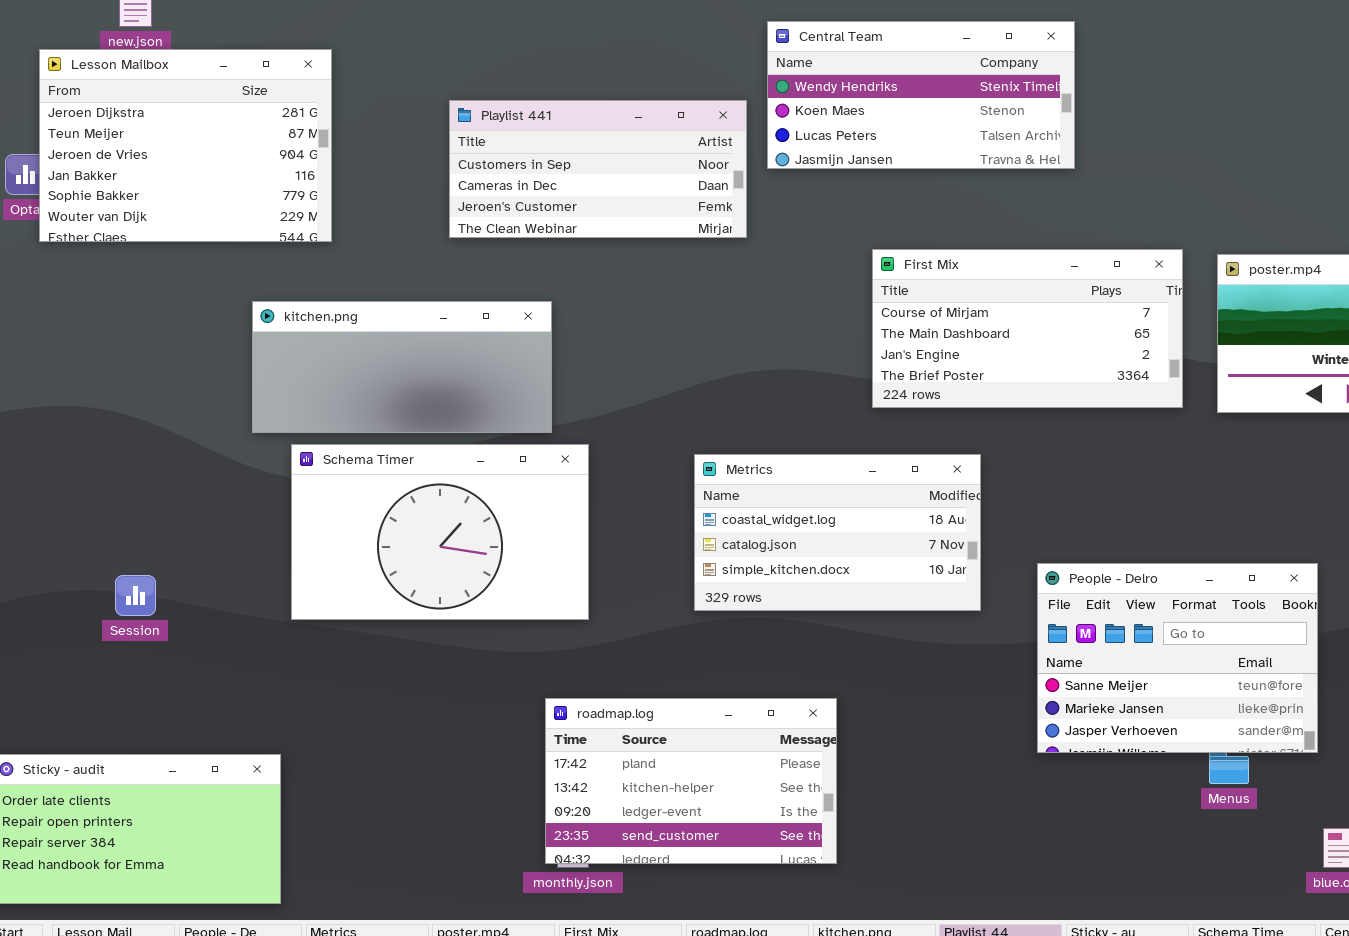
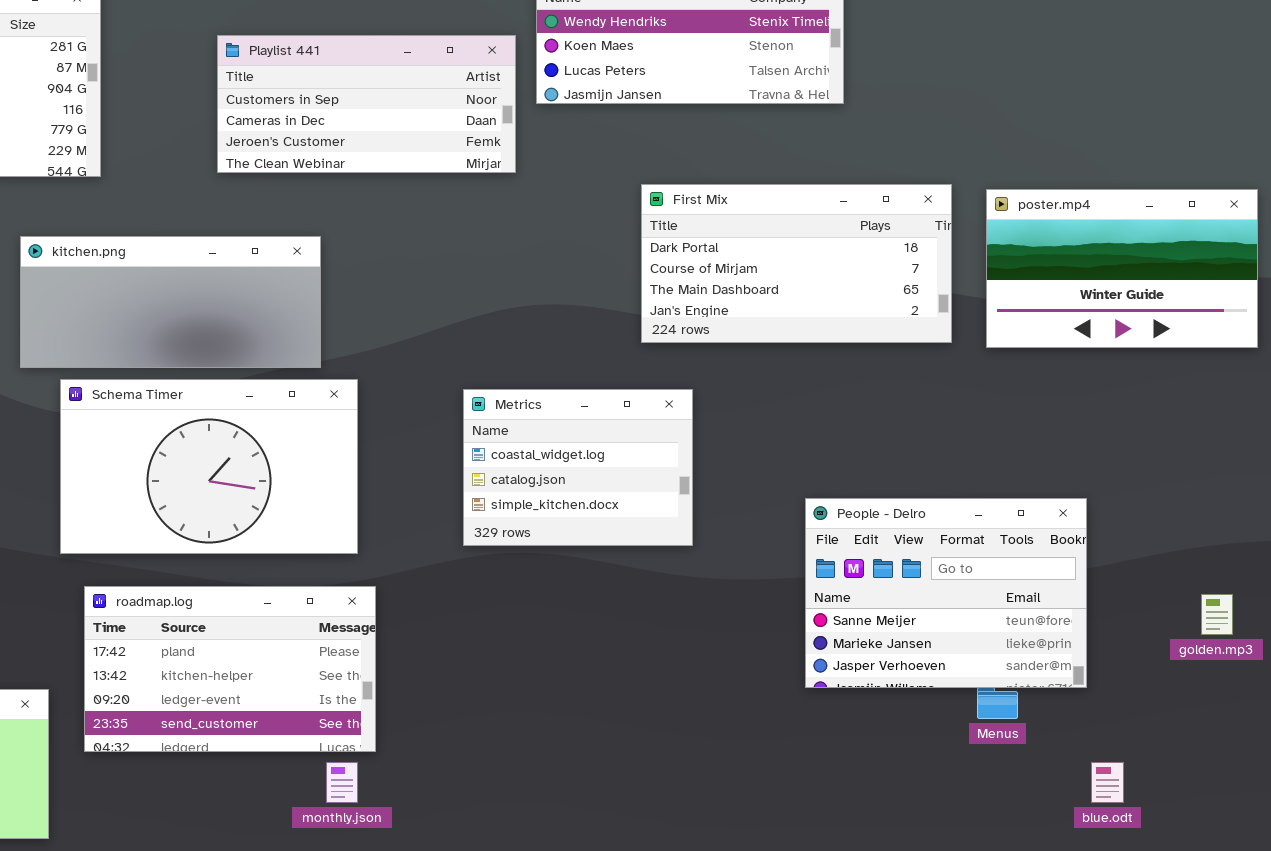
First Mix: [872,249,1183,408] -> [641,184,952,343], scrolled up 1 row
Metrics: [694,454,981,611] -> [463,389,693,546], resized
roadmap.log: [545,698,837,864] -> [84,586,376,752], moved

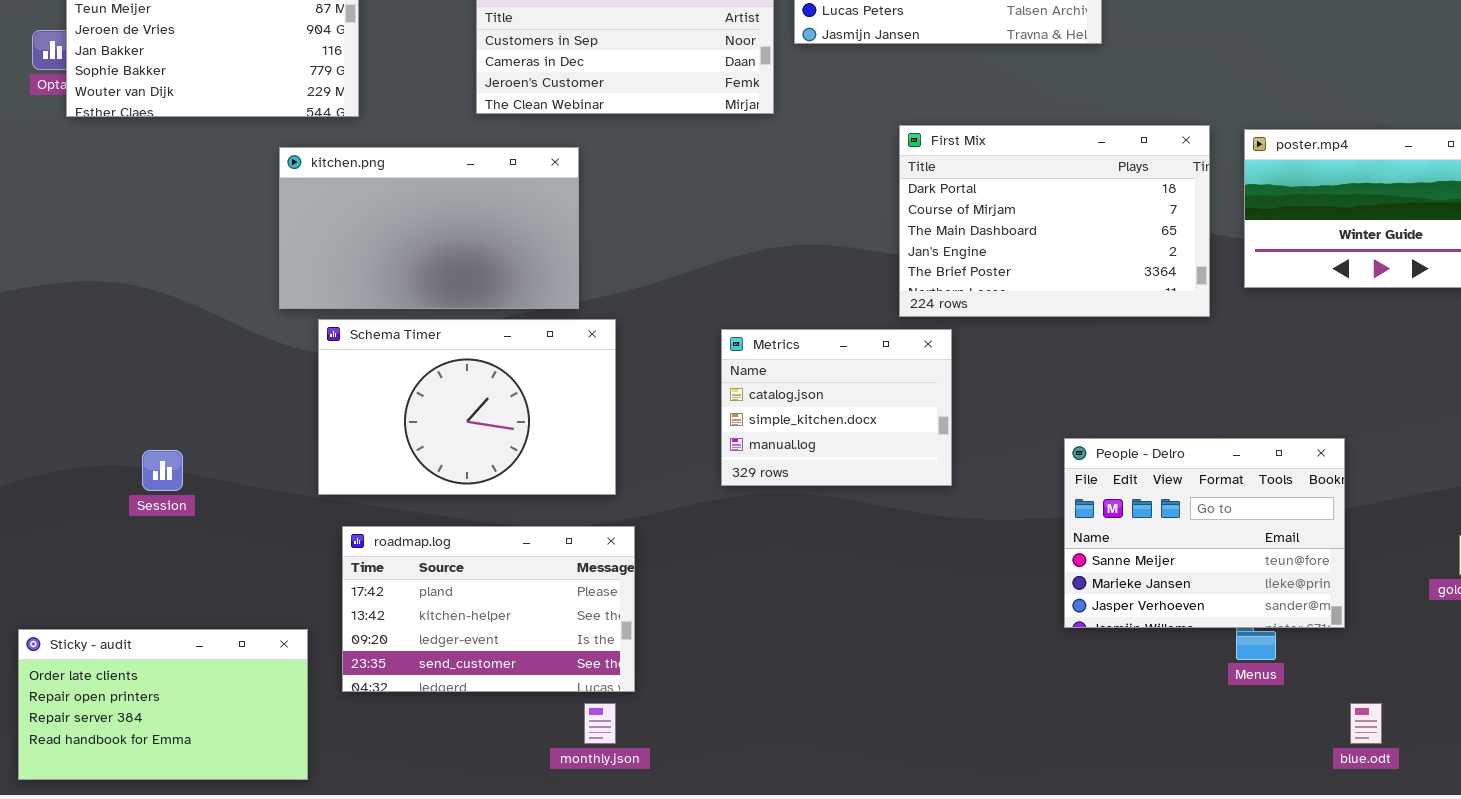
First Mix: [641,184,952,343] -> [899,125,1210,317], resized
kitchen.png: [20,236,321,368] -> [279,147,579,309], resized
Metrics: [463,389,693,546] -> [721,329,952,486], scrolled down 1 row

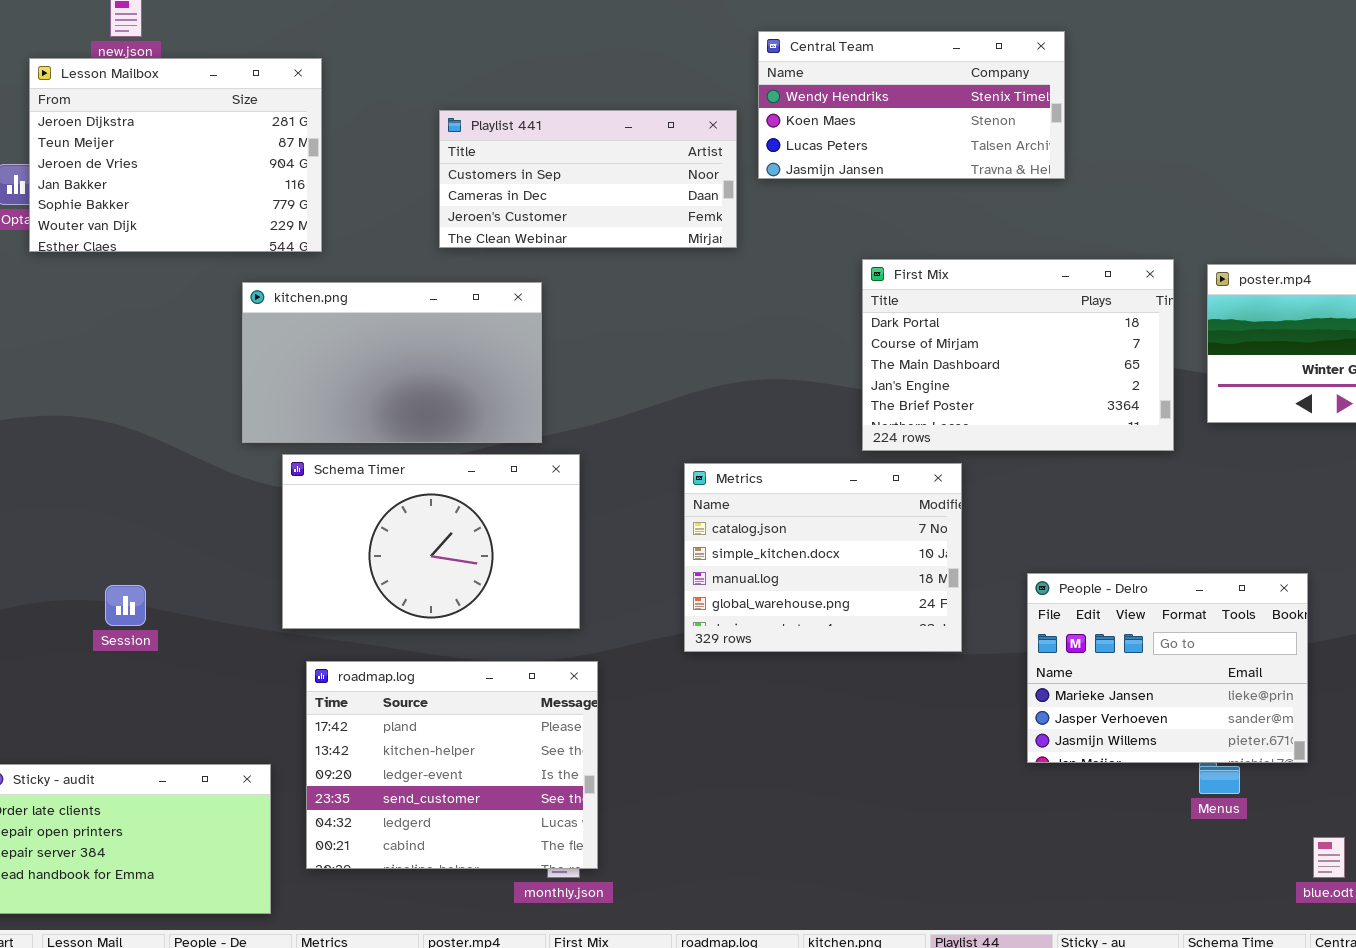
Metrics: [721,329,952,486] -> [684,463,962,652], resized
People - Delro: [1064,438,1345,628] -> [1027,573,1308,763], scrolled down 1 row
roadmap.log: [342,526,635,692] -> [306,661,598,869], resized

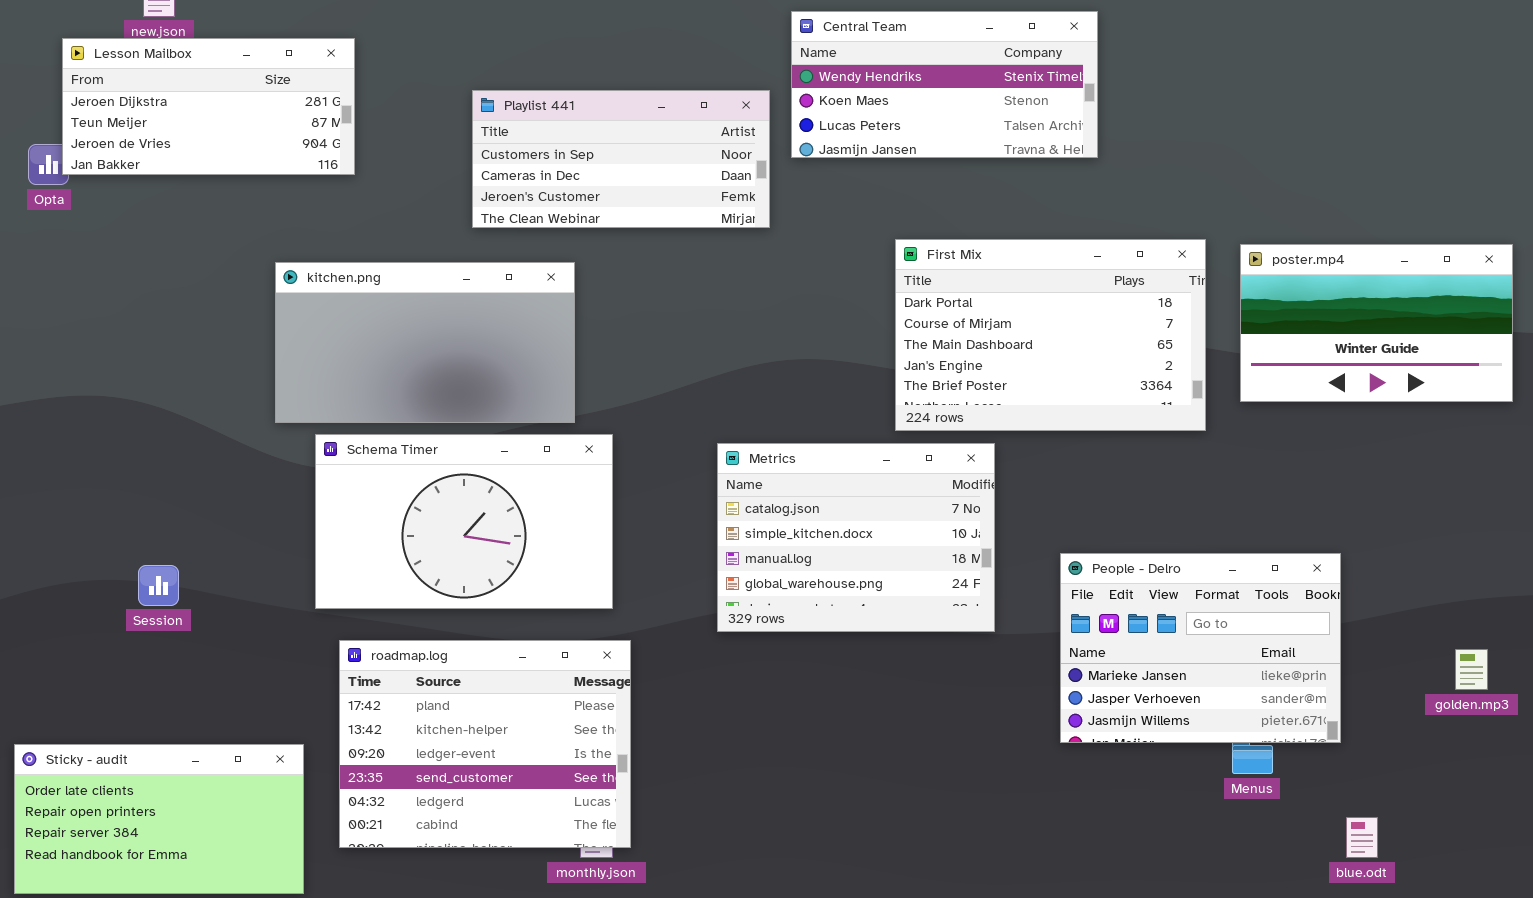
Lesson Mailbox: [29,58,322,252] -> [62,38,355,175], resized

